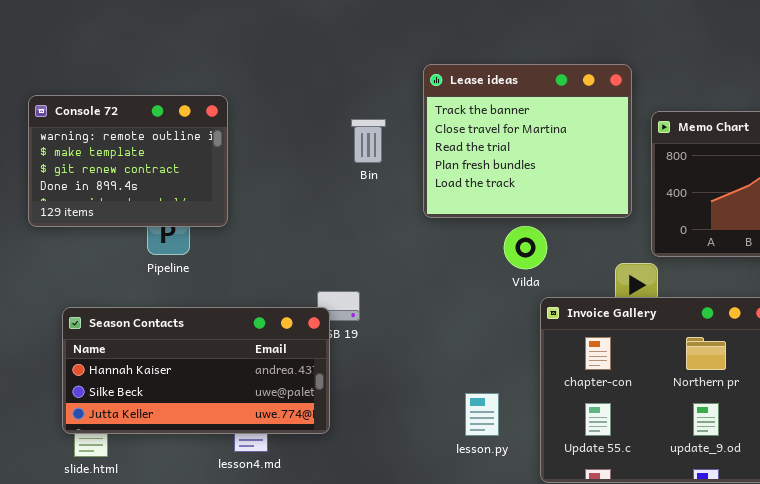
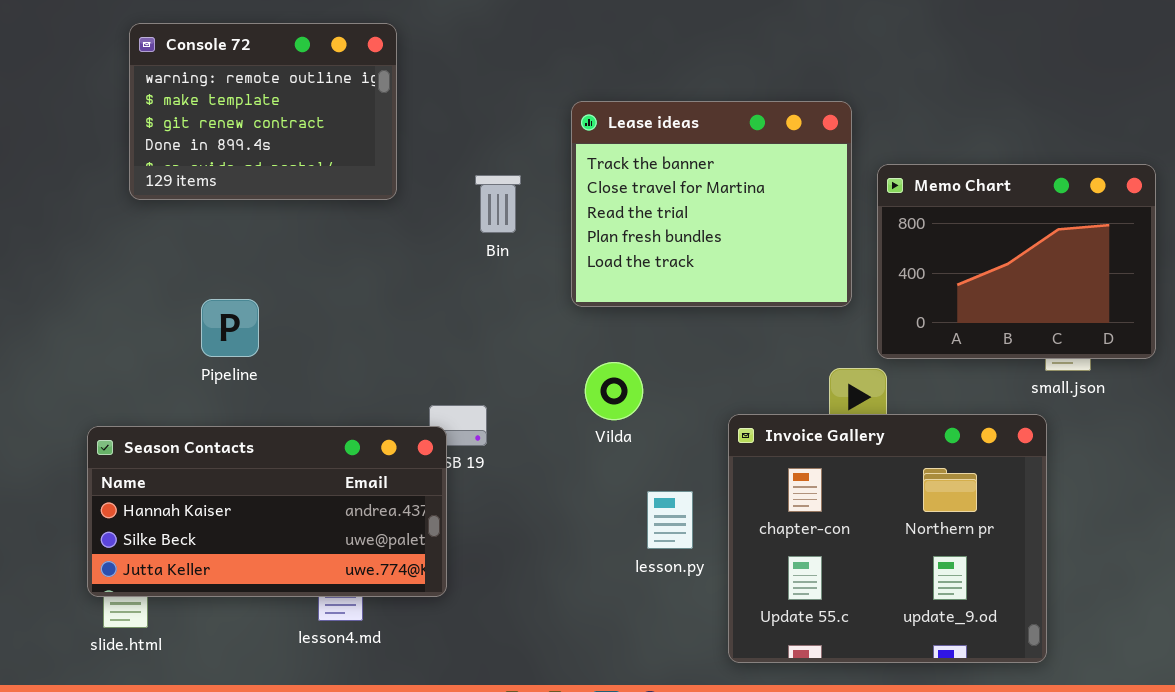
Console 72: [28,95,228,227] -> [129,23,397,200], moved
Vilda: [504,226,547,269] -> [585,362,643,420], moved
lesson.py: [465,393,499,436] -> [647,491,693,549], moved

